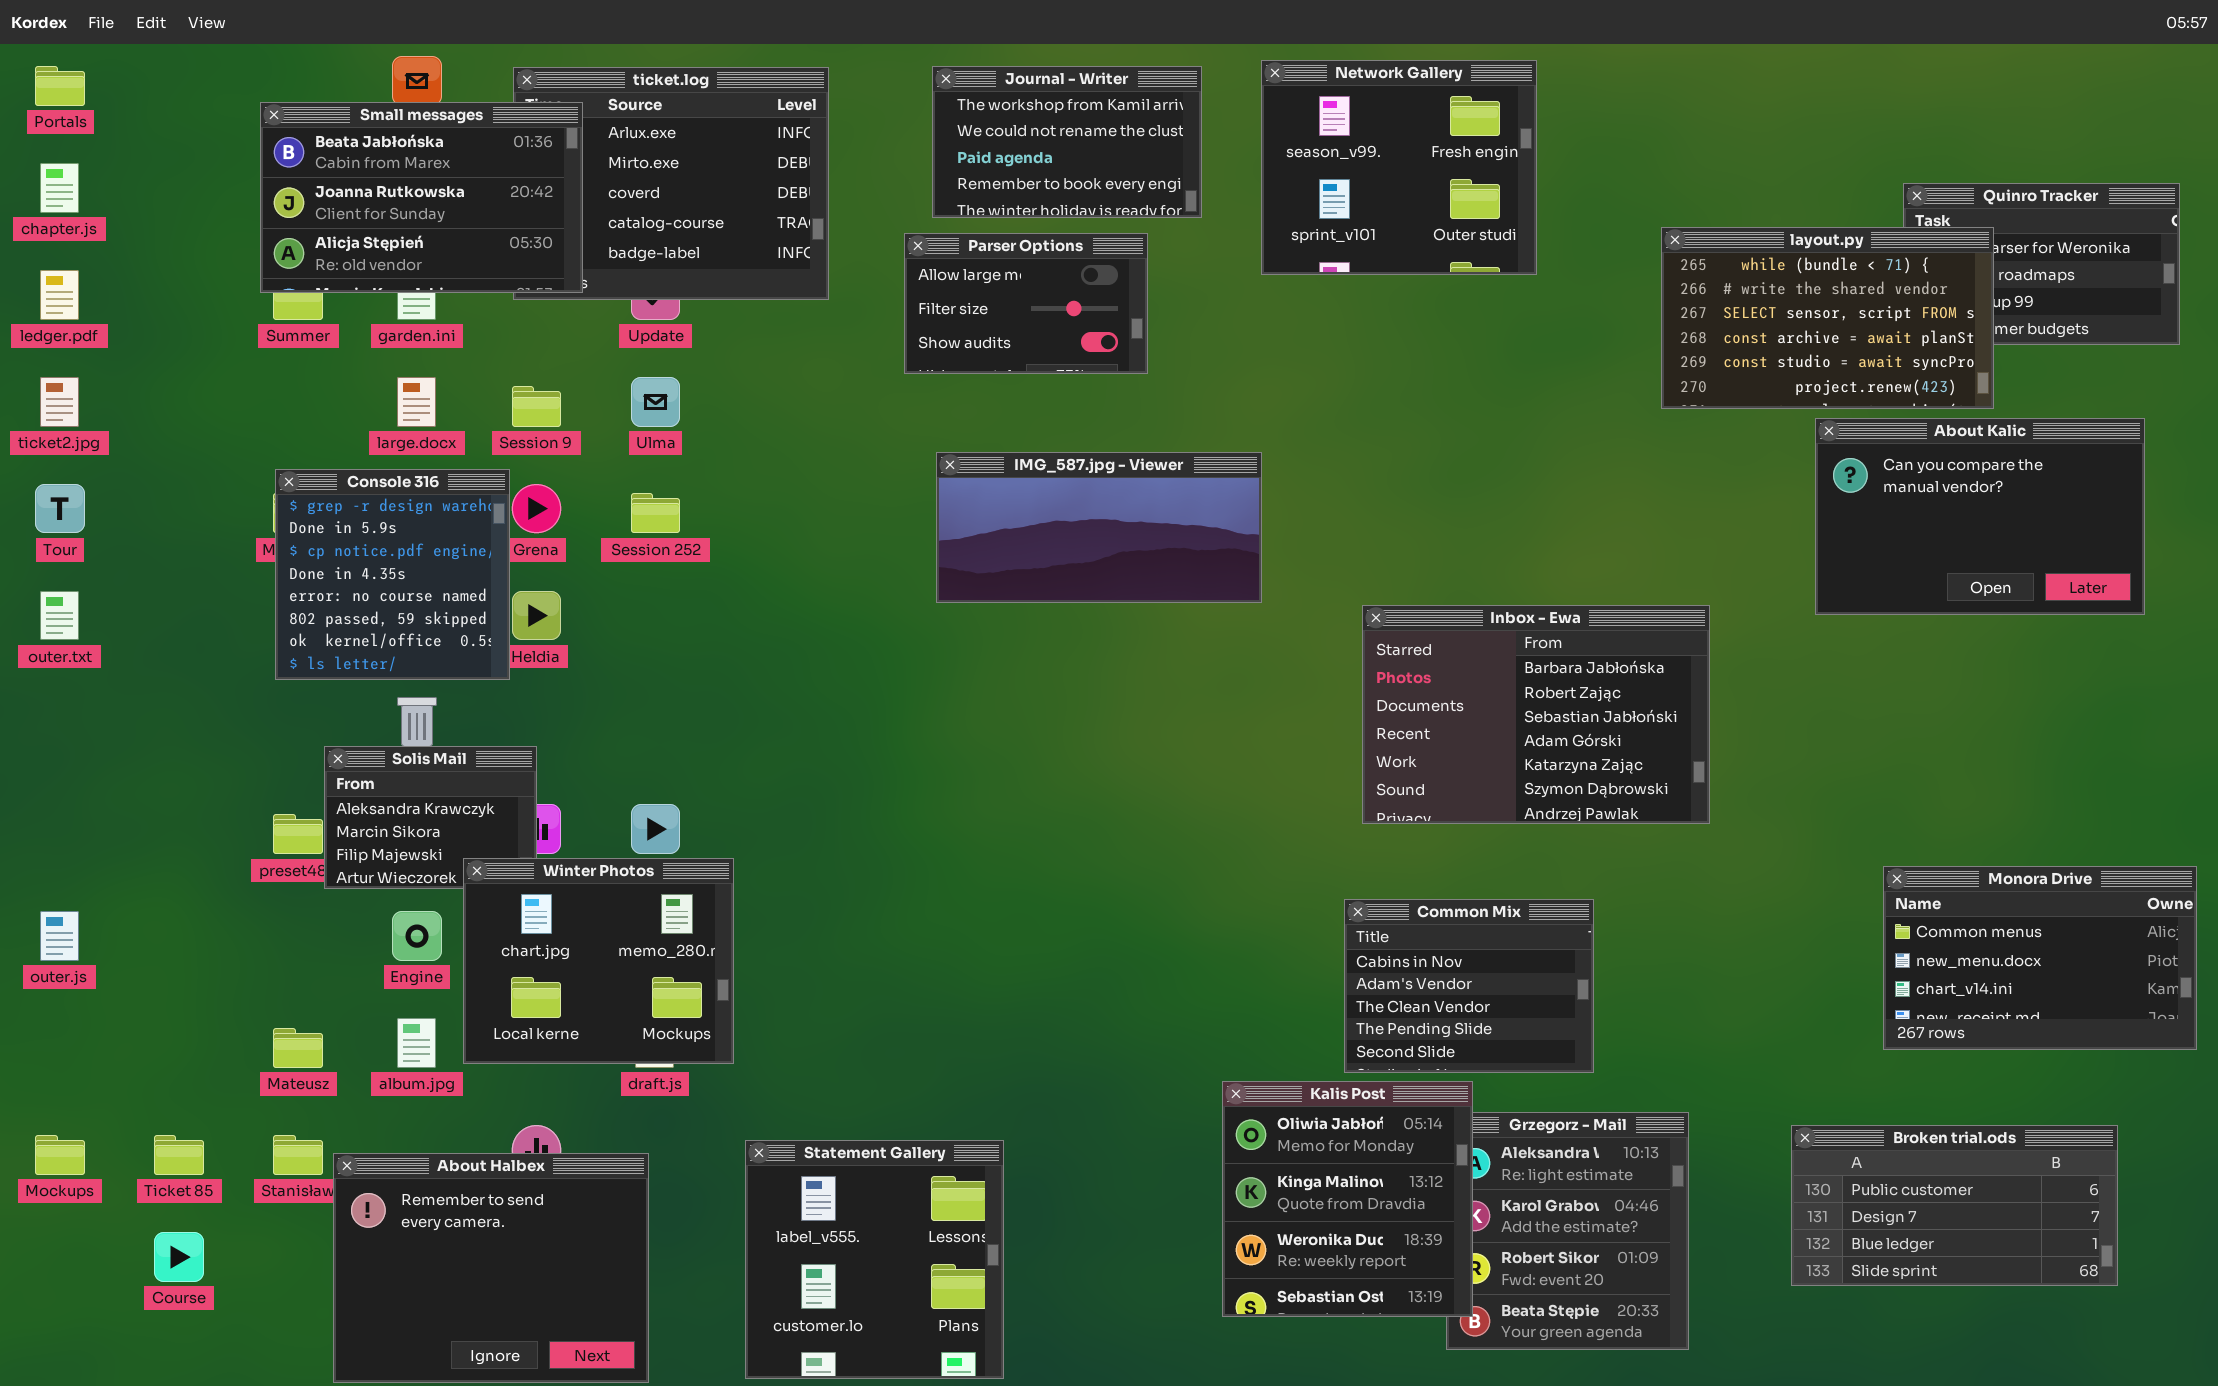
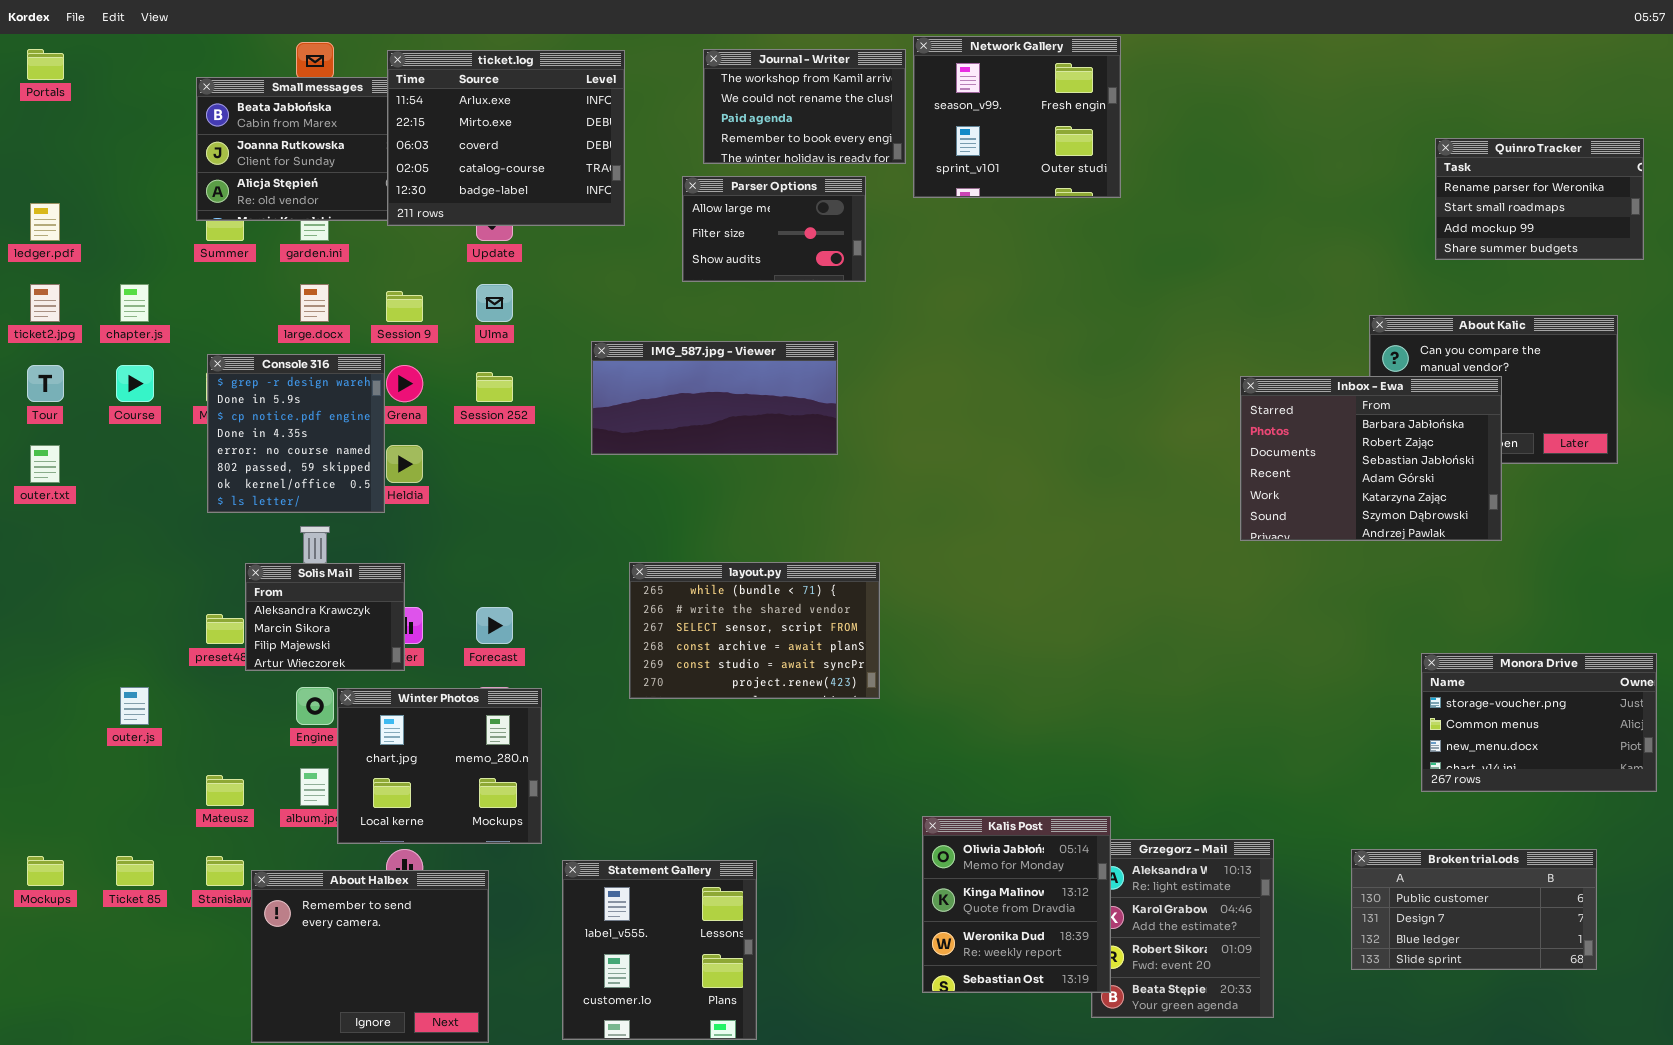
Network Gallery: [1261,60,1537,275] -> [913,36,1121,198], moved
ticket.log: [513,67,829,300] -> [387,50,625,226], raised
chapter.js: [40,163,79,213] -> [120,284,149,322], moved
layout.py: [1661,227,1994,409] -> [629,562,880,699], moved
IMG_587.jpg - Viewer: [936,452,1262,603] -> [591,341,838,455], moved
Inbox - Ewa: [1362,605,1710,824] -> [1240,376,1502,541], moved
Winter Photos: [463,858,734,1064] -> [337,688,542,844], moved
Monora Drive: [1883,866,2197,1050] -> [1421,653,1657,792], scrolled up 1 row
Common Mix: [1344,899,1594,1073] -> none, closed
outer.js: [40,911,79,961] -> [120,687,149,725], moved
Course: [154,1232,204,1282] -> [116,365,154,402], moved

